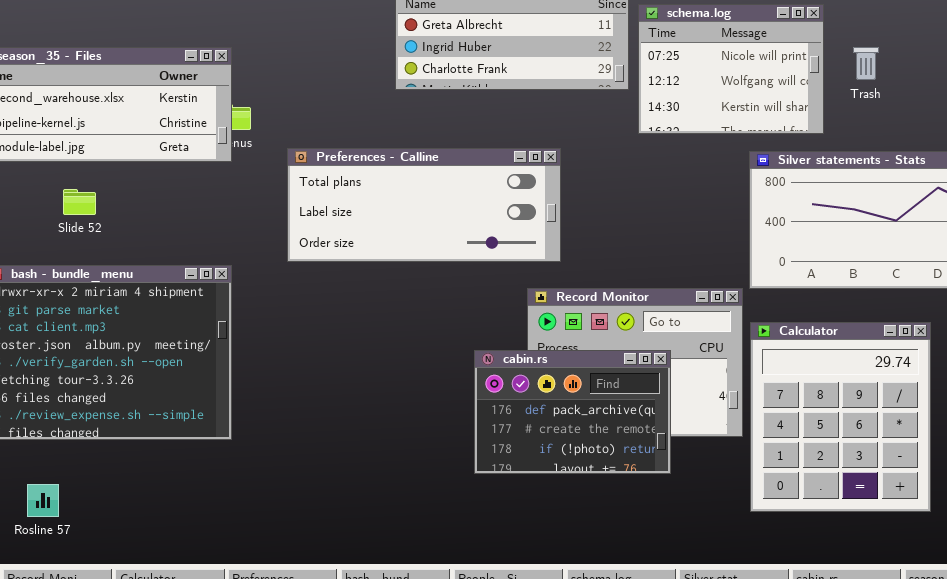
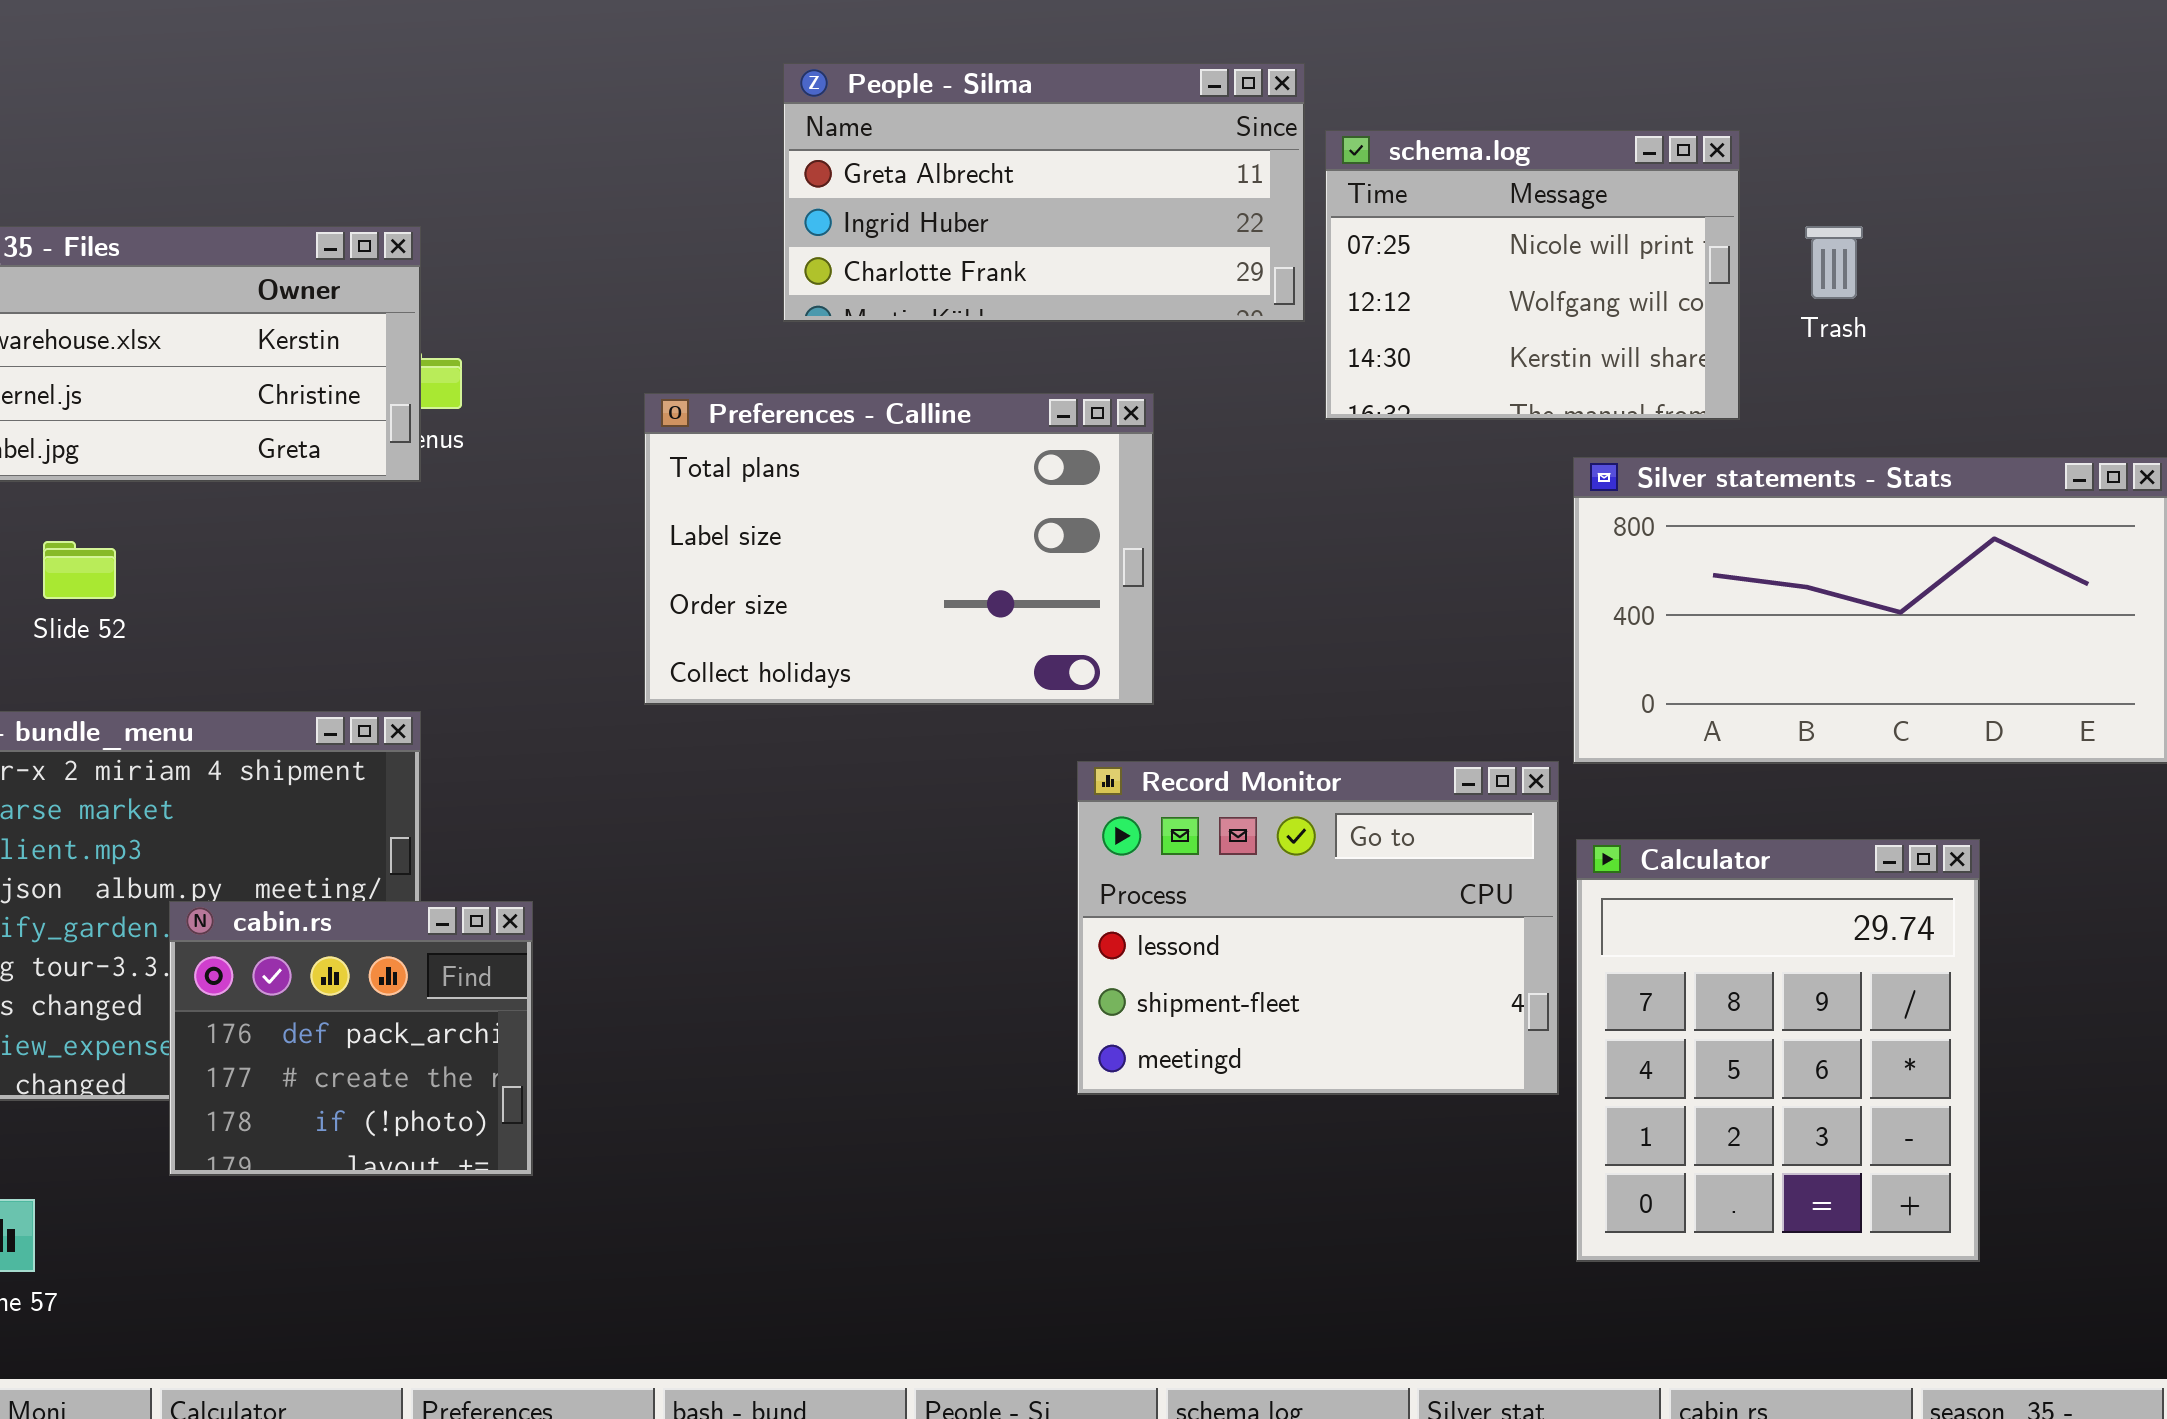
Preferences - Calline: [287,148,561,262] -> [644,393,1154,705], resized
cabin.rs: [474,350,671,474] -> [169,901,533,1176], moved, resized

